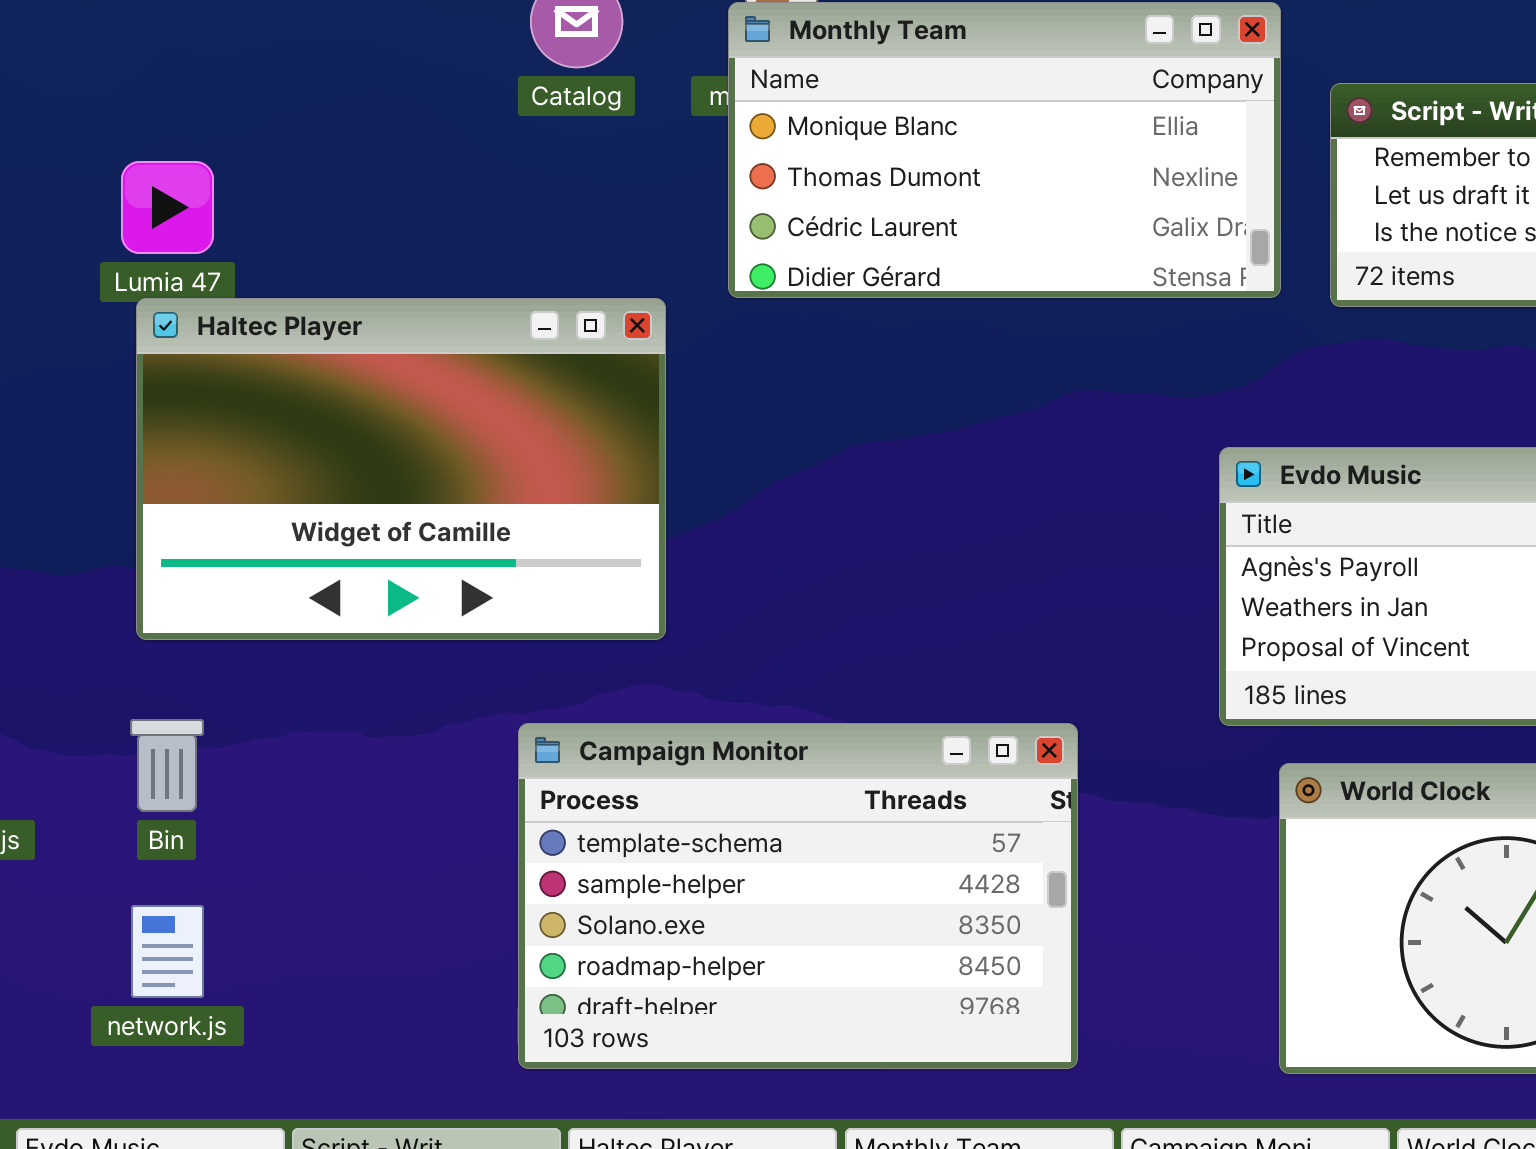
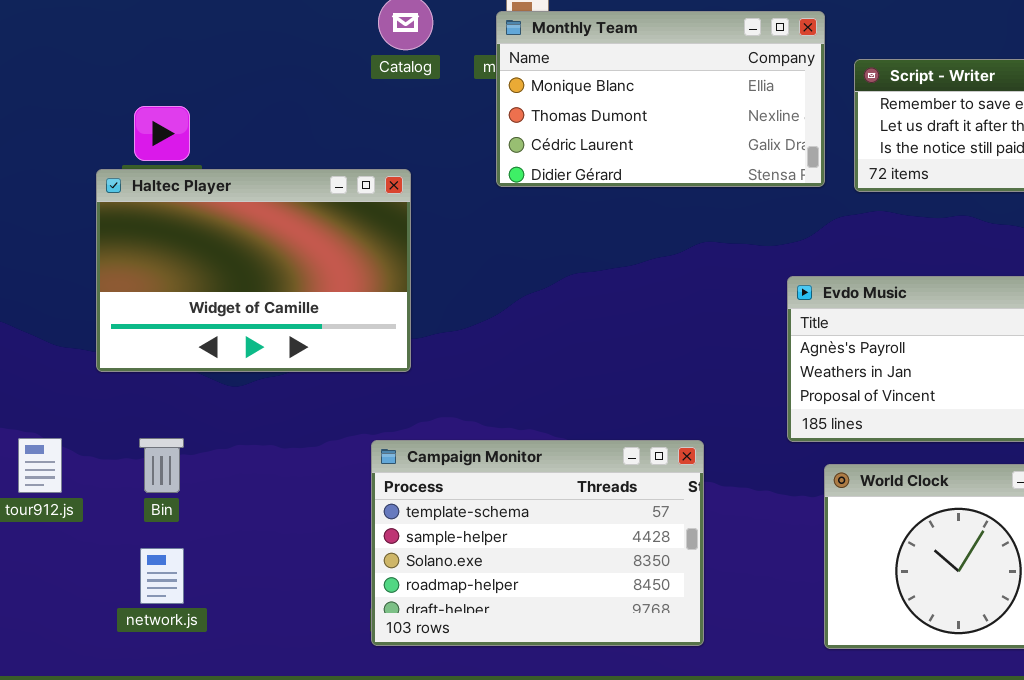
Haltec Player: [136,298,666,640] -> [96,169,411,372], moved

